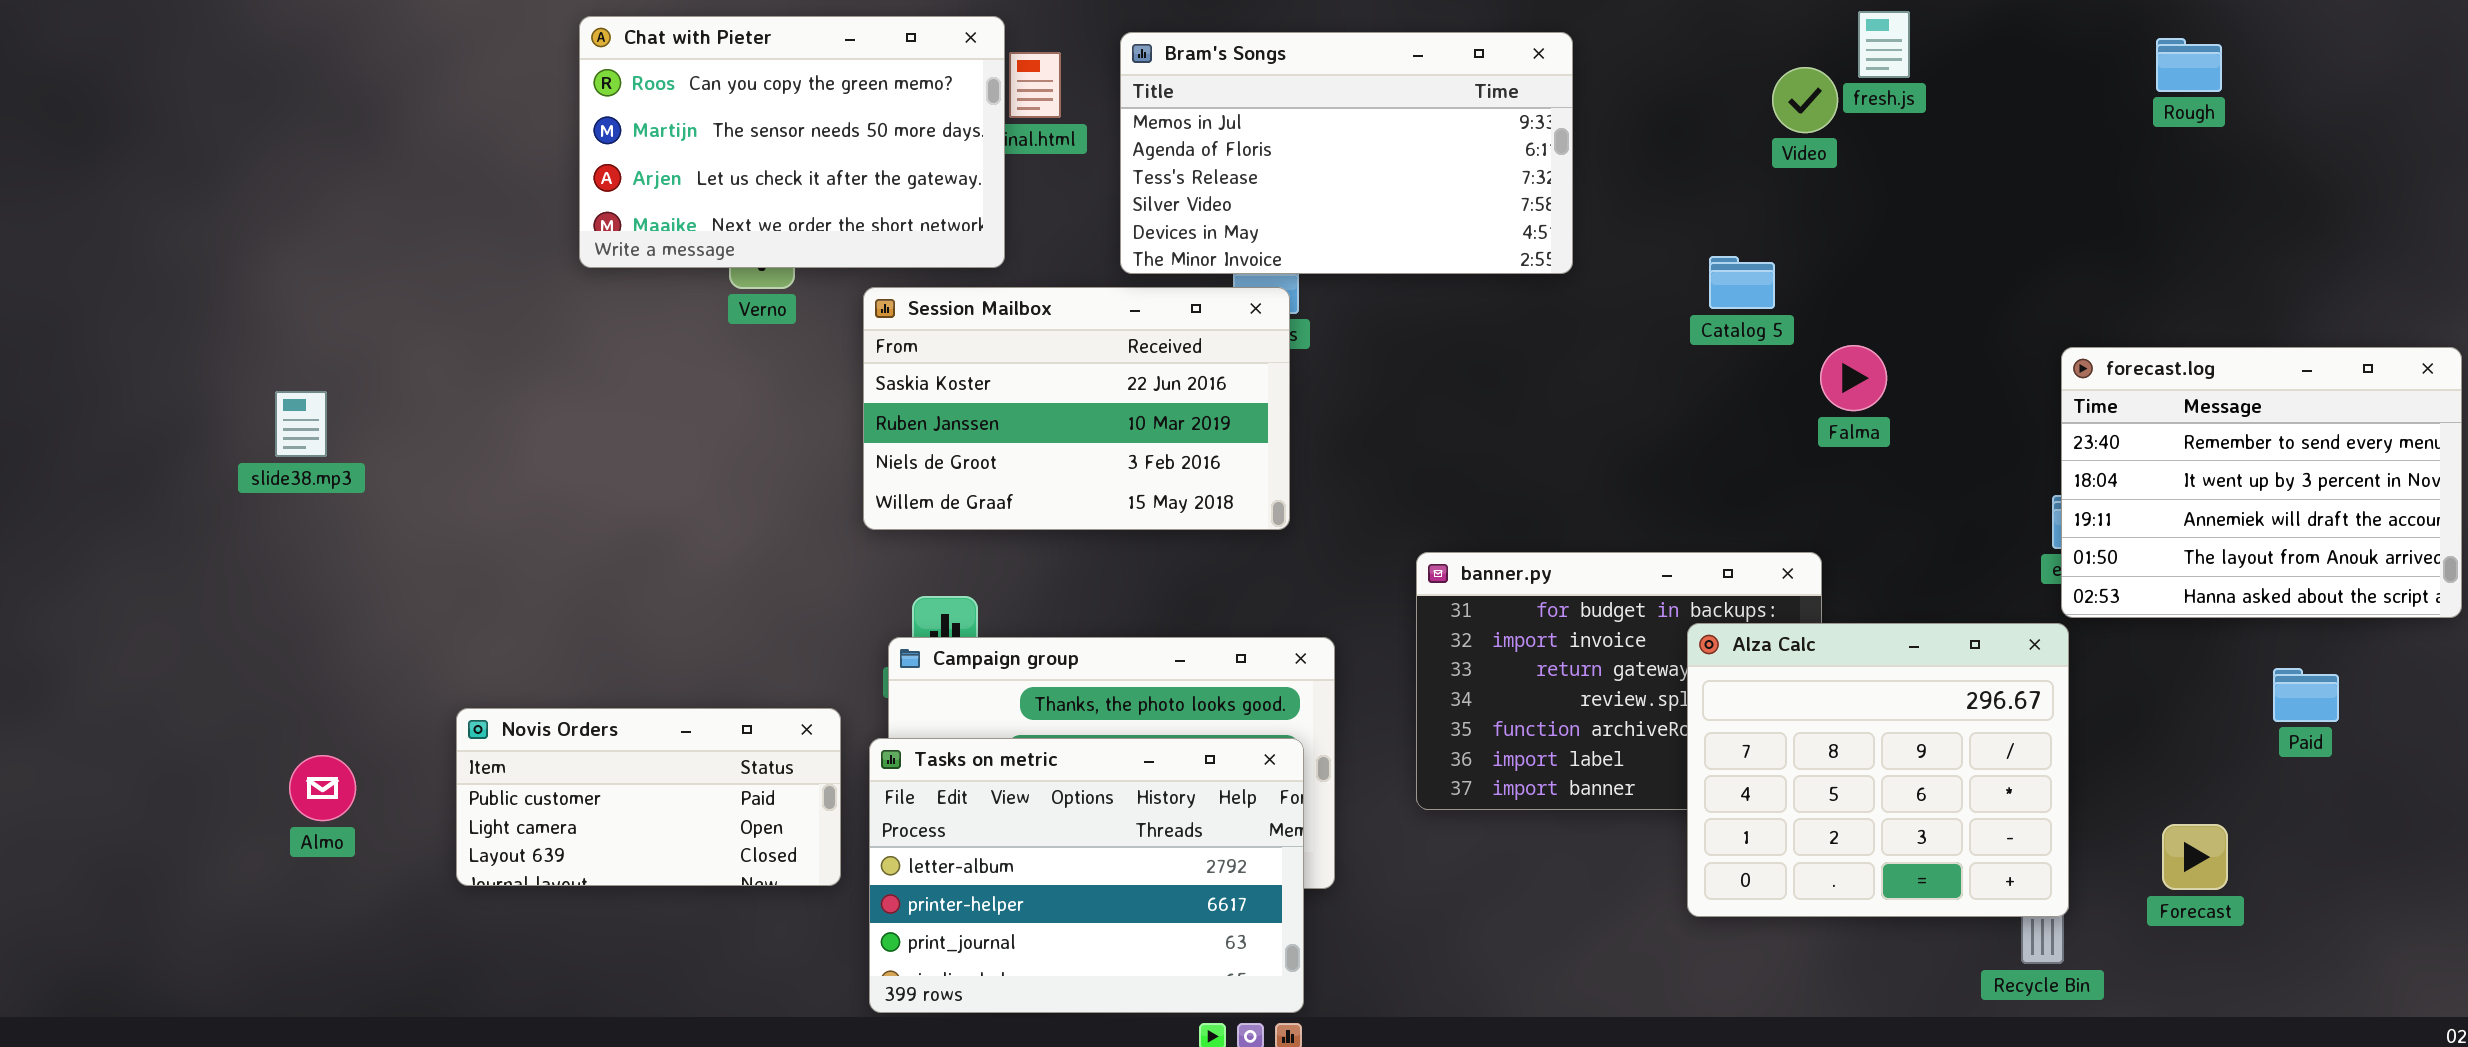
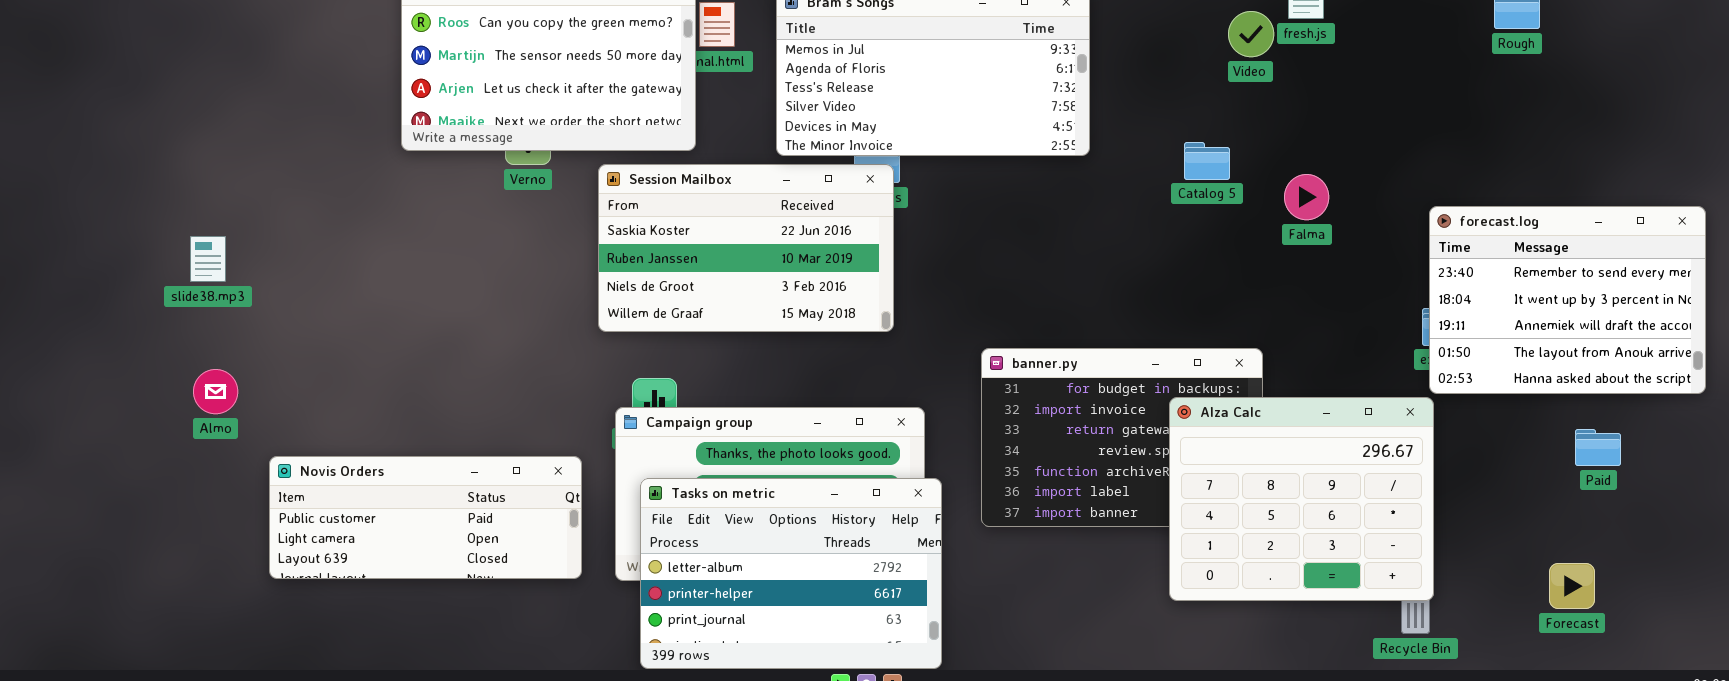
Falma: [1820,345,1887,411] -> [1284,174,1329,220], moved
Novis Orders: [456,708,841,886] -> [269,456,582,579], resized
Tasks on metric: [869,738,1304,1013] -> [640,478,942,669], moved
Almo: [289,755,356,821] -> [193,369,238,414], moved
Forecast: [2162,824,2228,890] -> [1549,563,1595,609], moved

